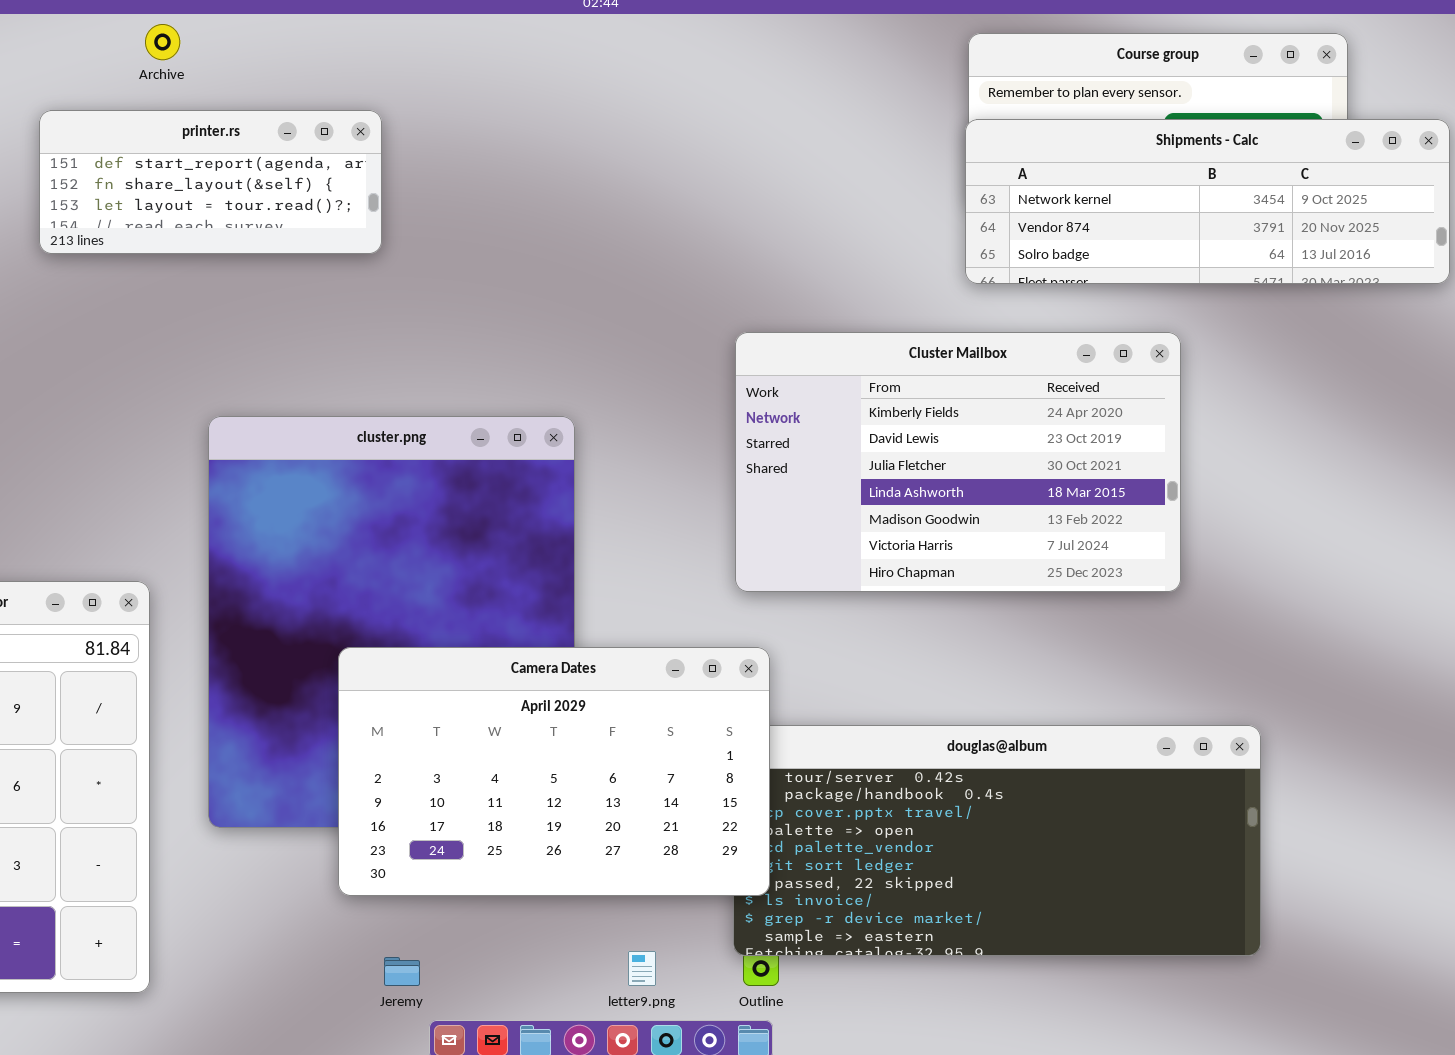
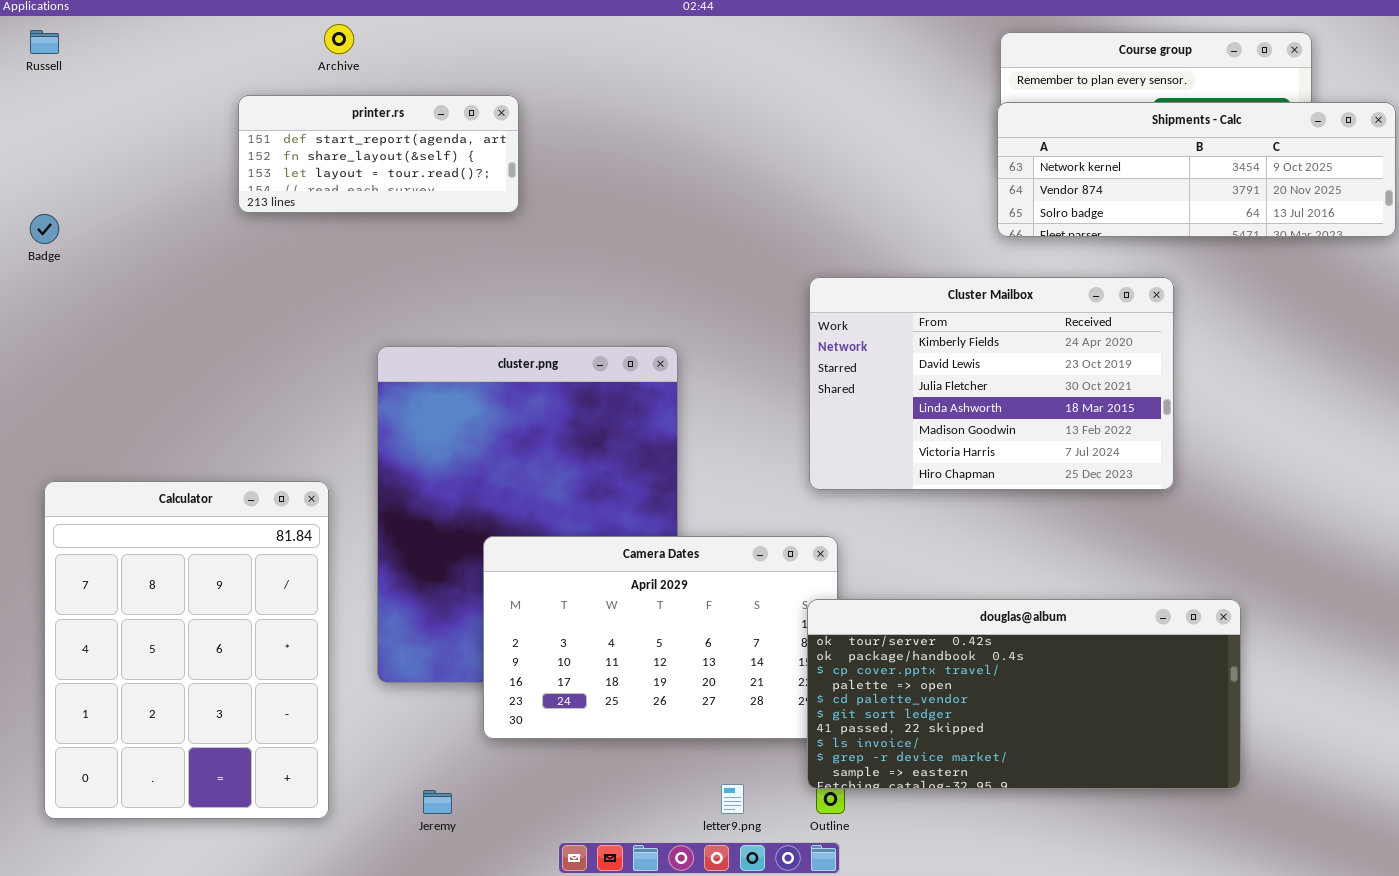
douglas@album: [733,725,1261,956] -> [807,599,1241,789], raised
Jeremy: [384,957,420,986] -> [423,790,452,814], moved

